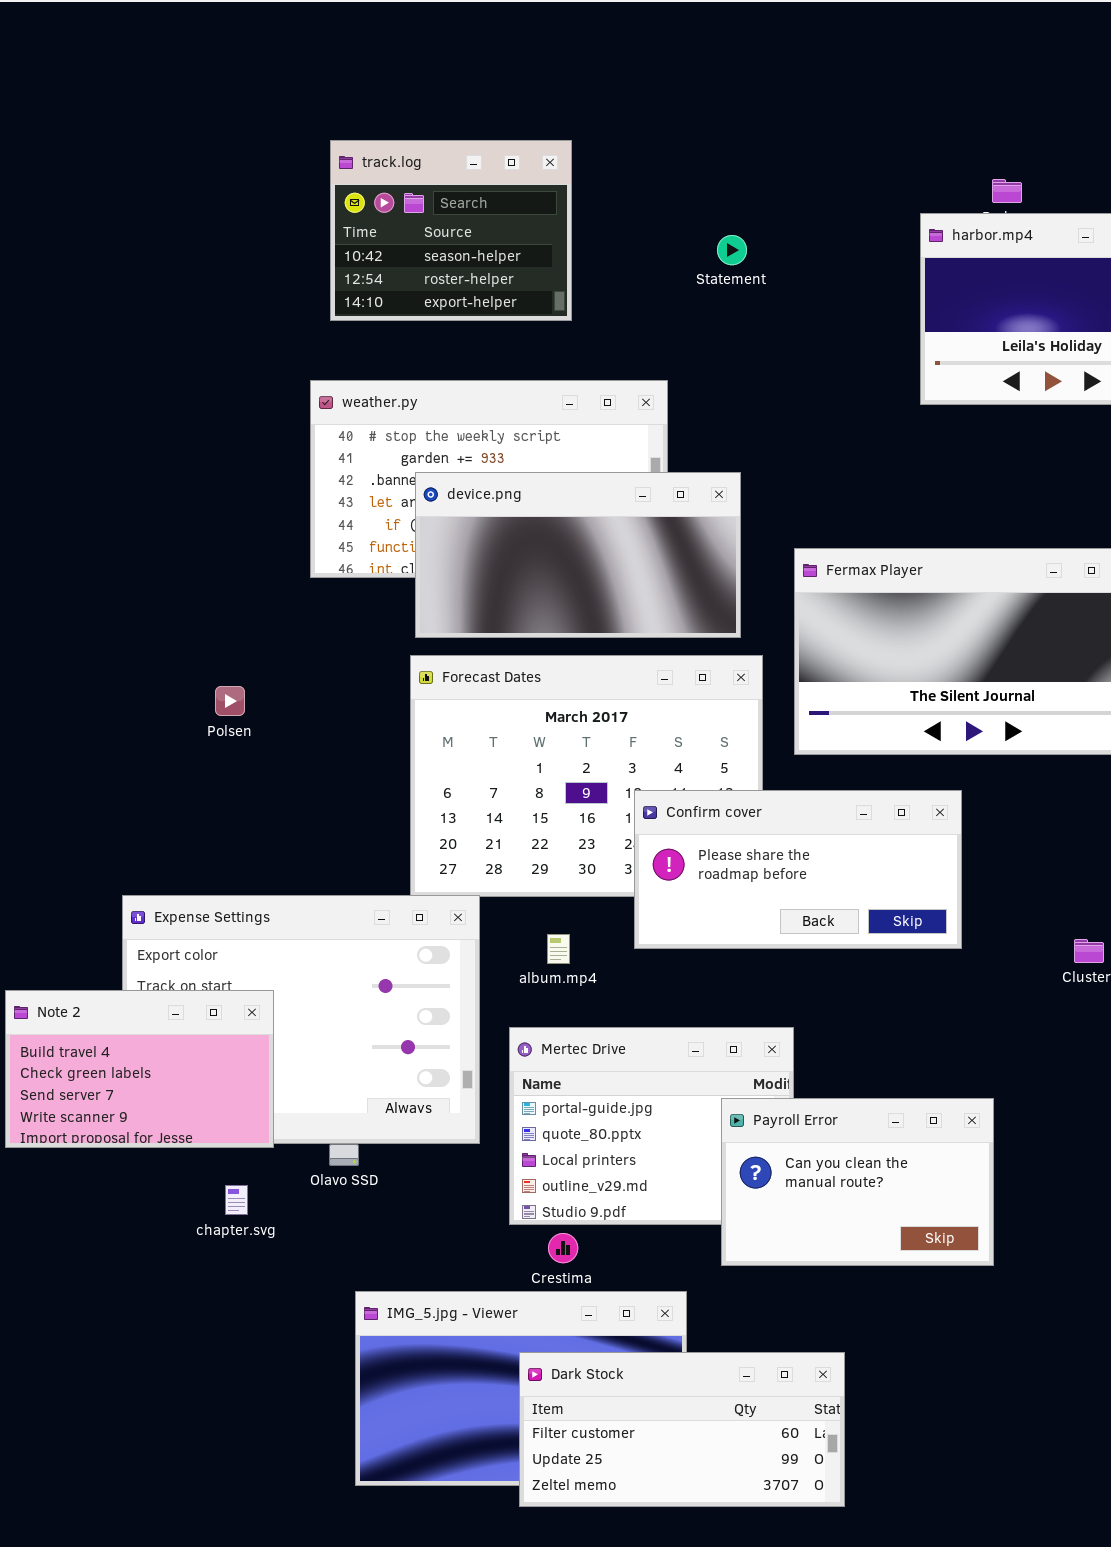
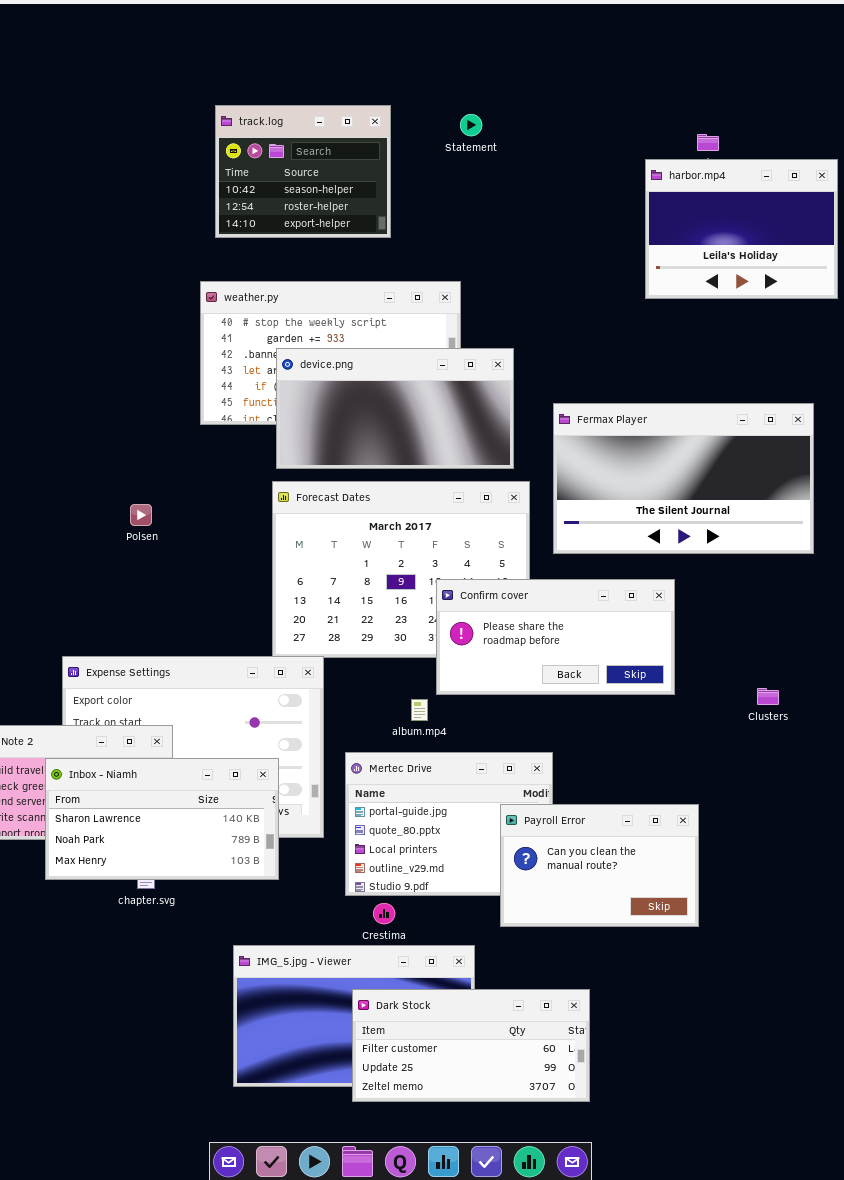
Statement: [717,235,747,265] -> [460,114,482,136], moved
album.mp4: [547,934,570,964] -> [411,699,428,721], moved
Inbox - Niamh: none -> [45,758,279,880], opened

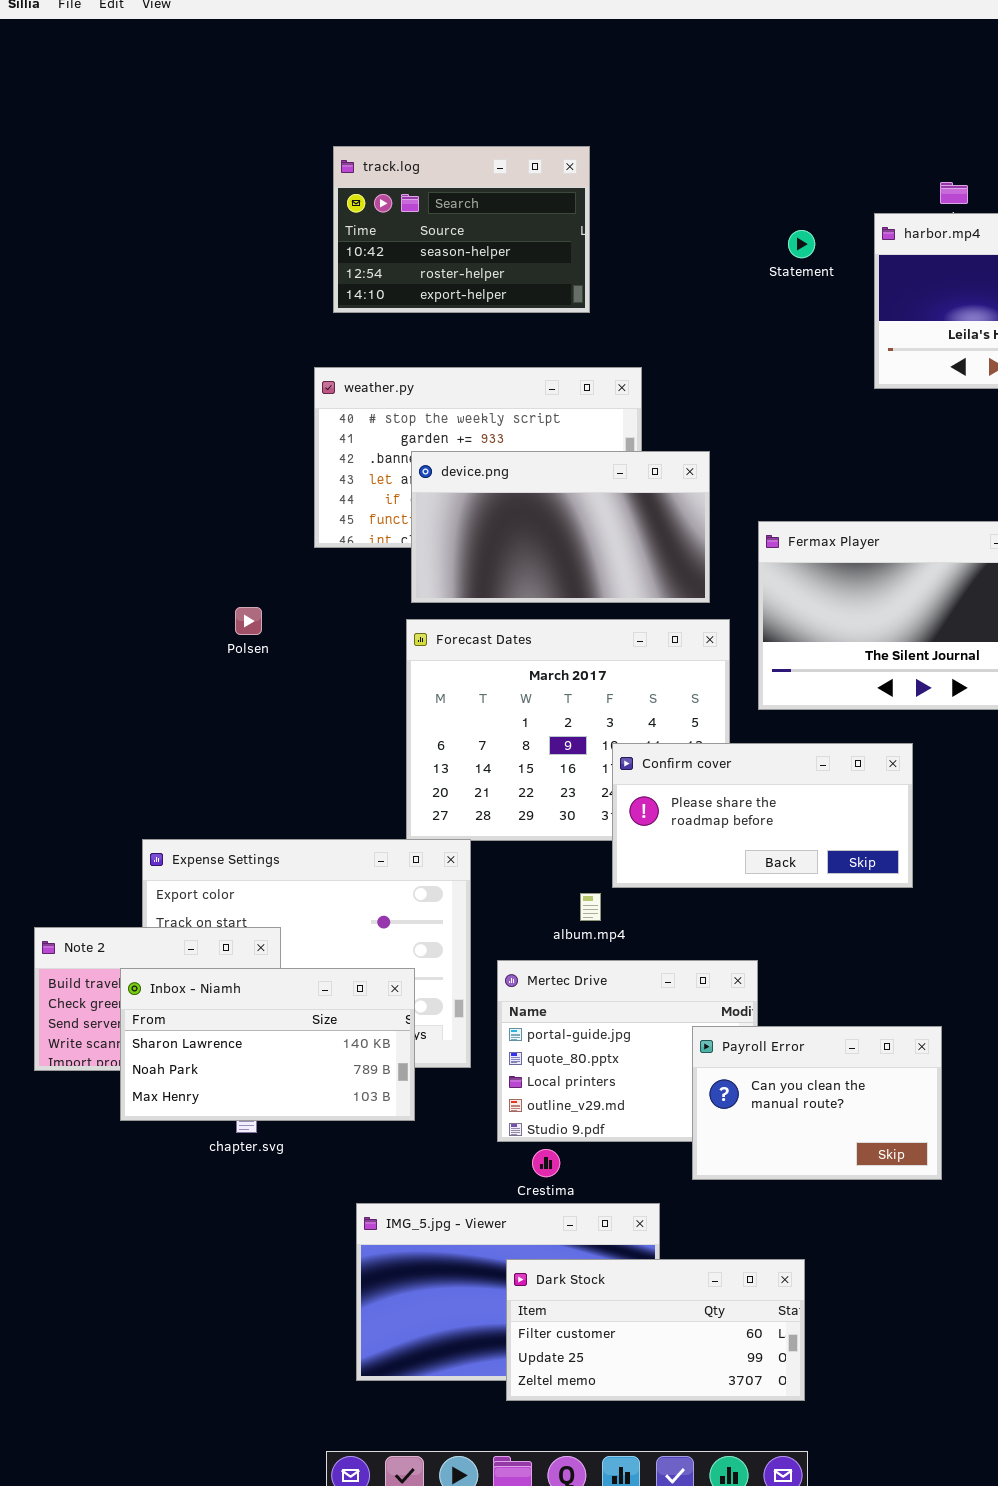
track.log: [215,105,391,238] -> [333,146,590,313], resized
Statement: [460,114,482,136] -> [788,230,815,258], moved
Polsen: [130,504,152,526] -> [235,607,262,635], moved

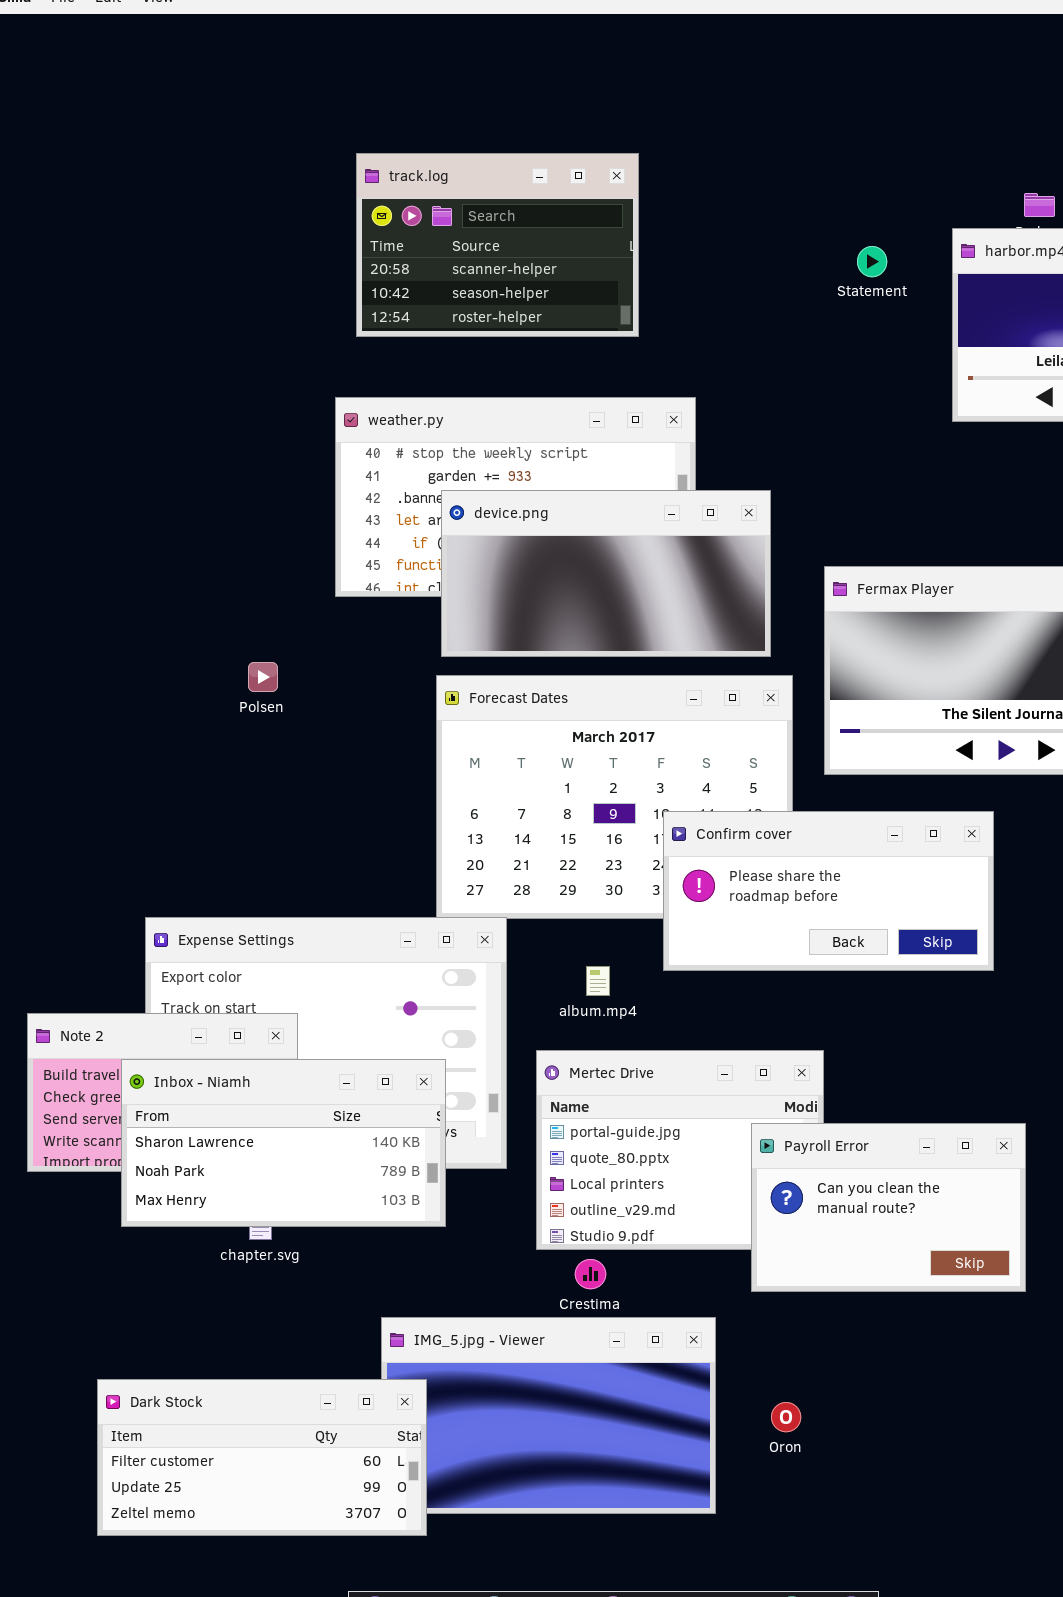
track.log: [333,146,590,313] -> [356,153,639,337], scrolled up 1 row
album.mp4: [580,893,601,921] -> [586,966,610,996], moved
Dark Stock: [506,1259,805,1401] -> [97,1379,427,1536], moved

